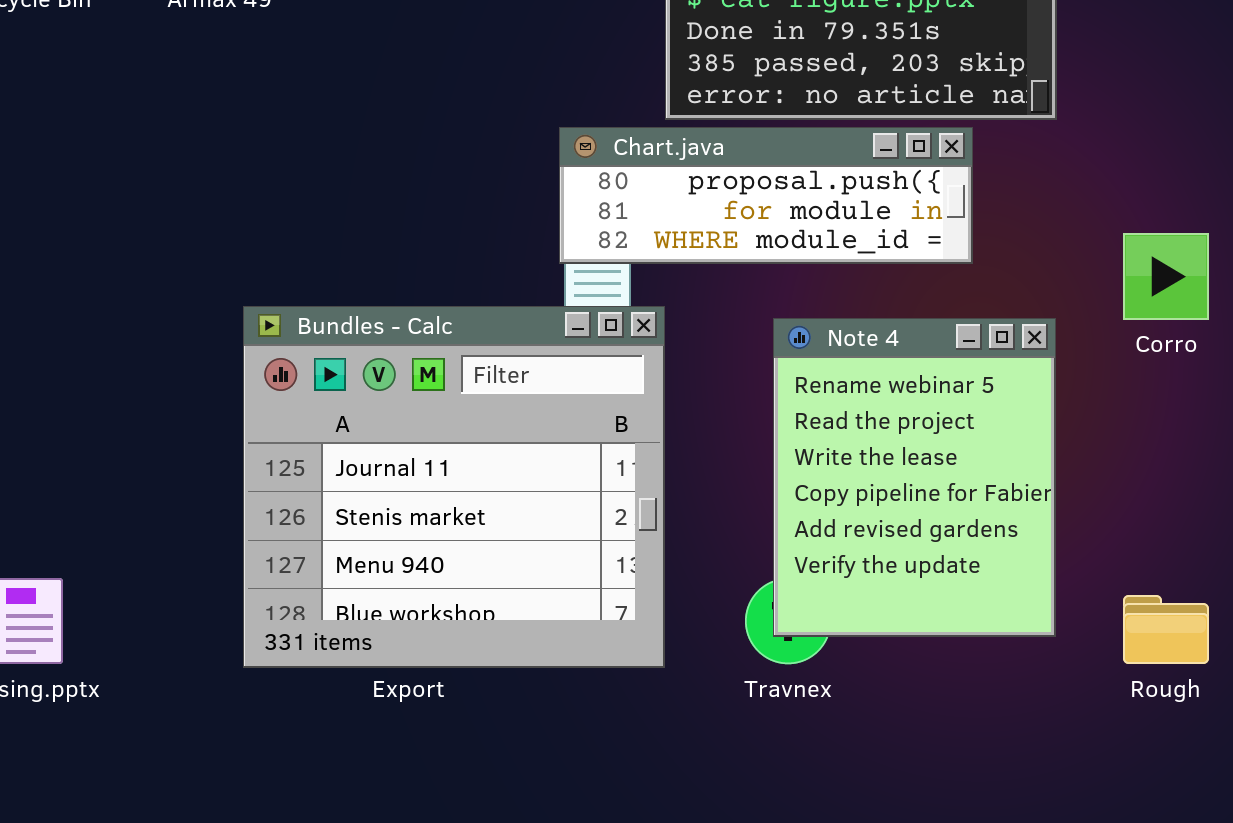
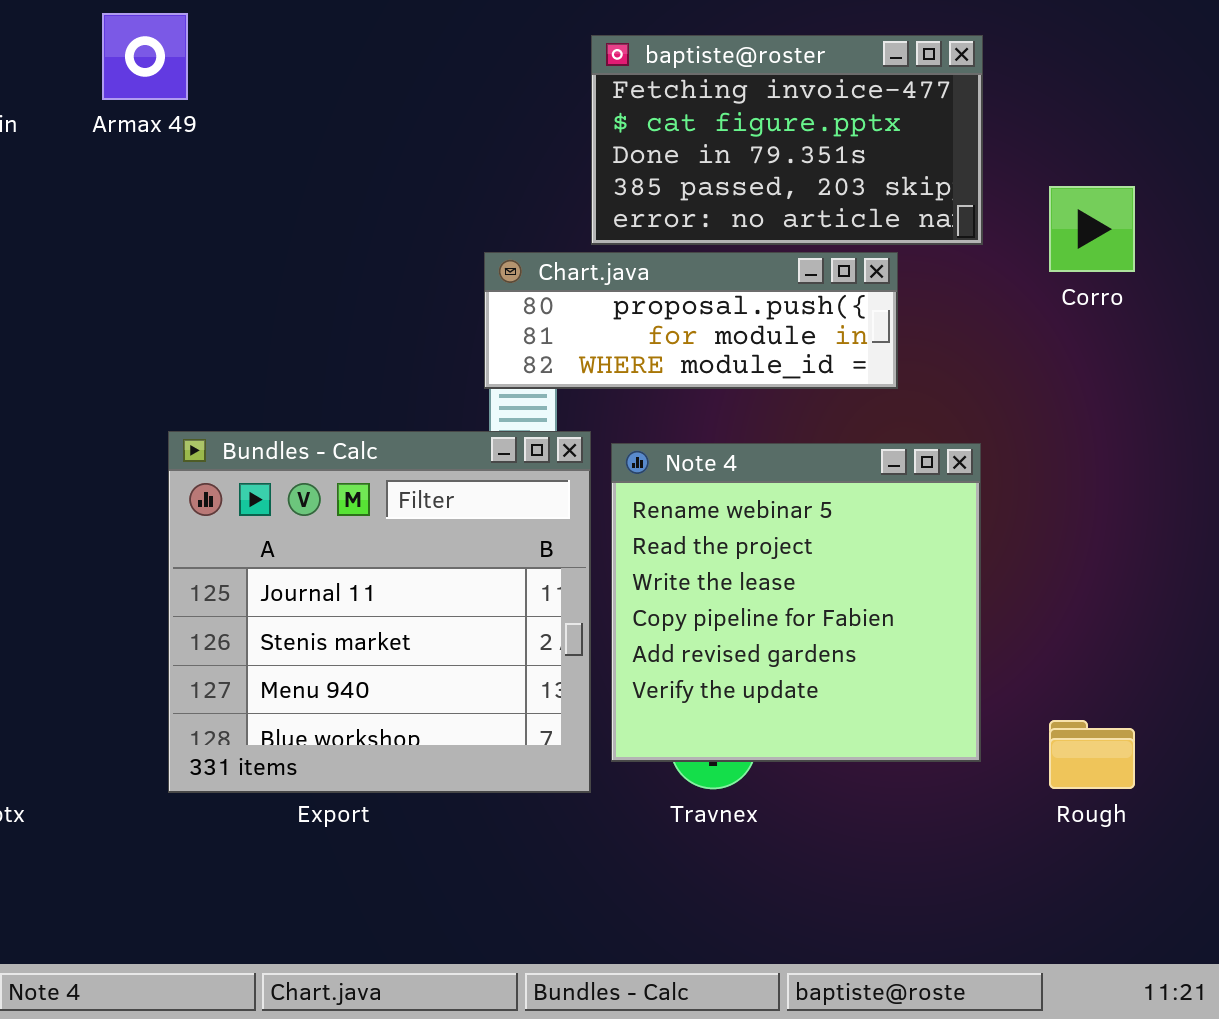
Corro: [1123,233,1209,320] -> [1049,186,1135,272], moved
Note 4: [773,318,1056,637] -> [611,443,981,762], resized

